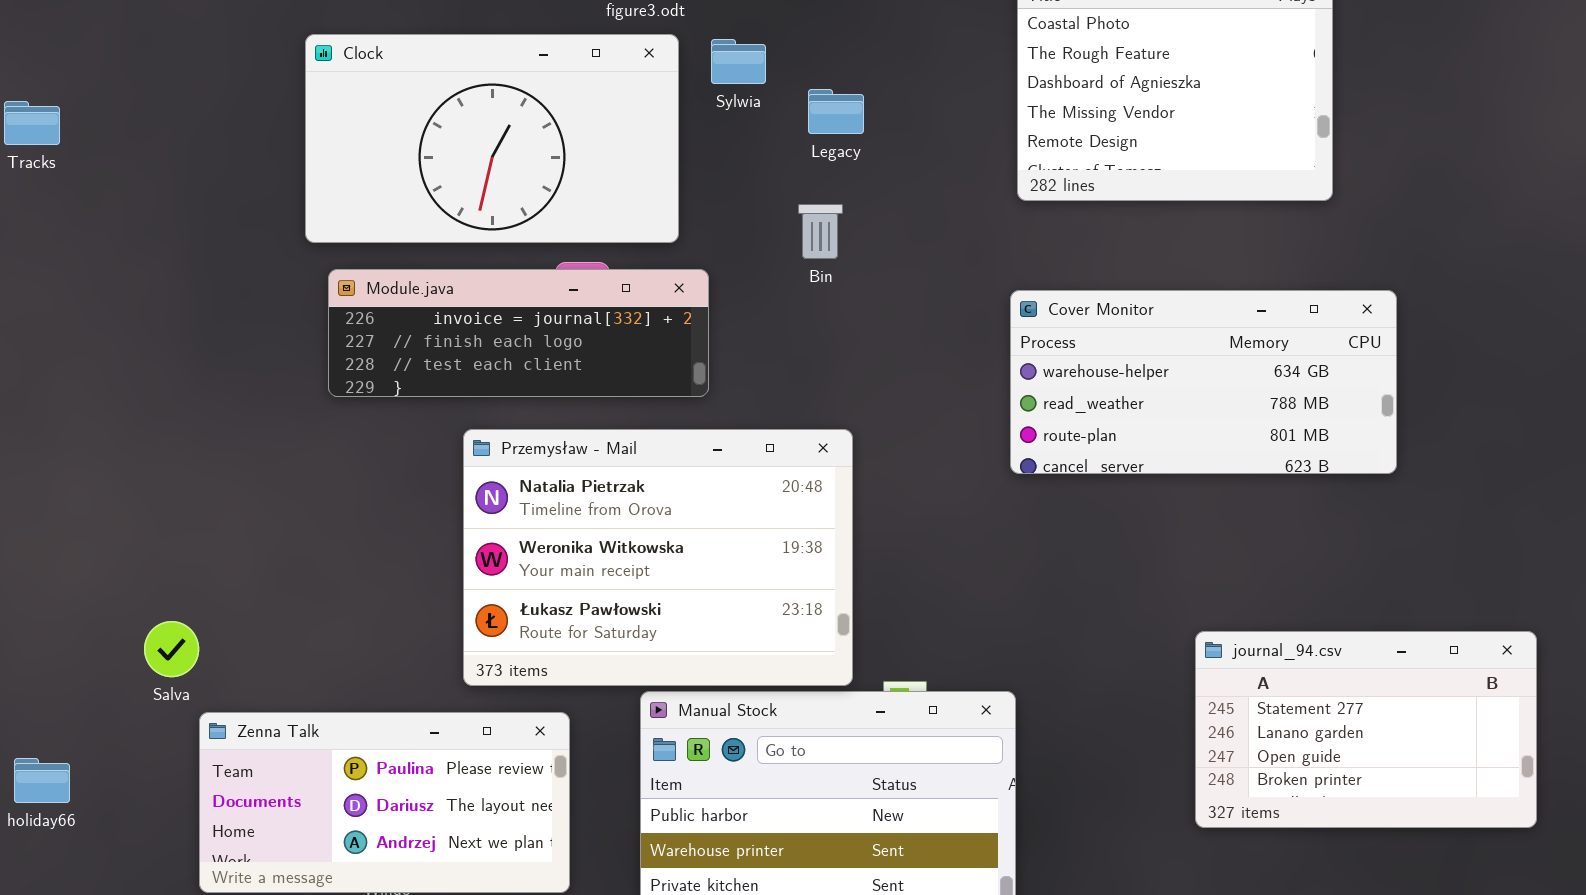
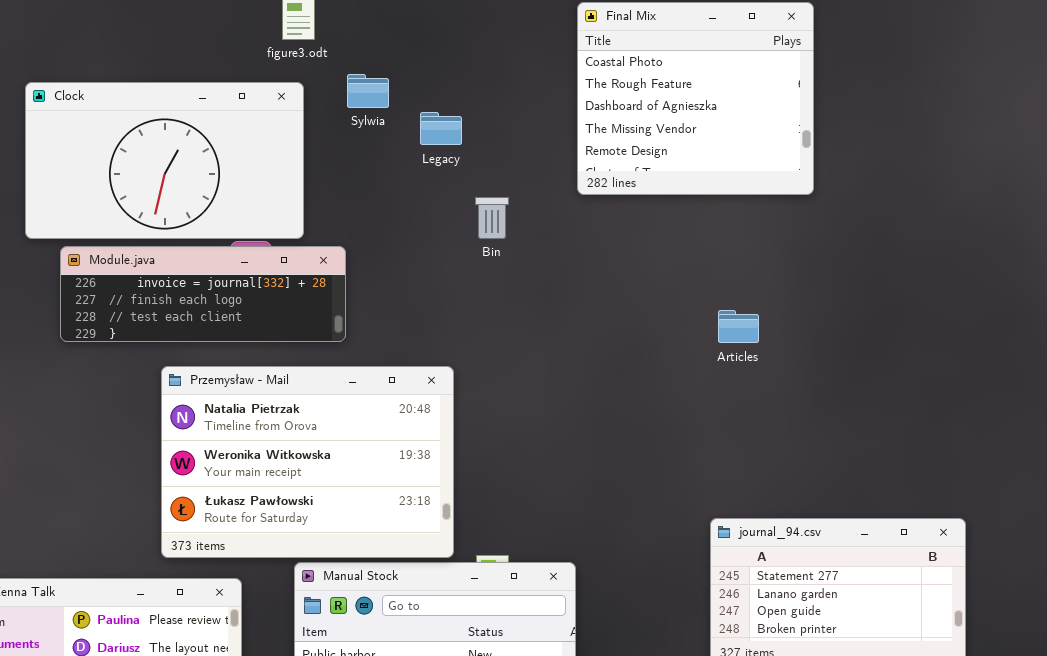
Clock: [305,34,679,243] -> [25,82,304,239], moved
Bin: [798,204,843,259] -> [475,197,509,239], moved
Cover Monitor: [1010,290,1397,474] -> none, closed

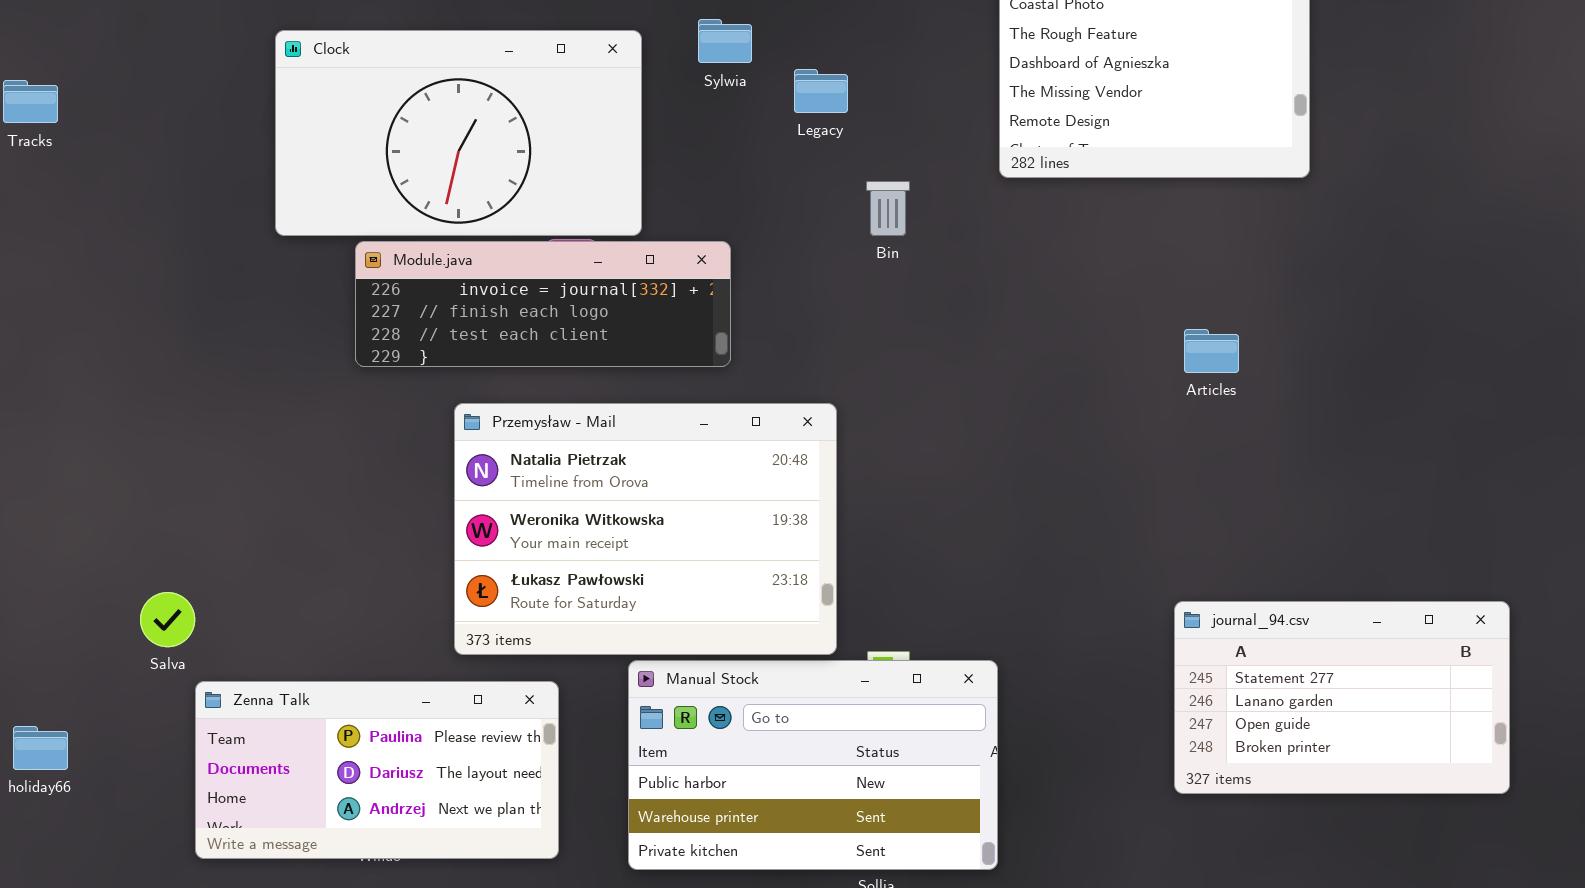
Module.java: [60,246,346,342] -> [355,241,731,367], moved

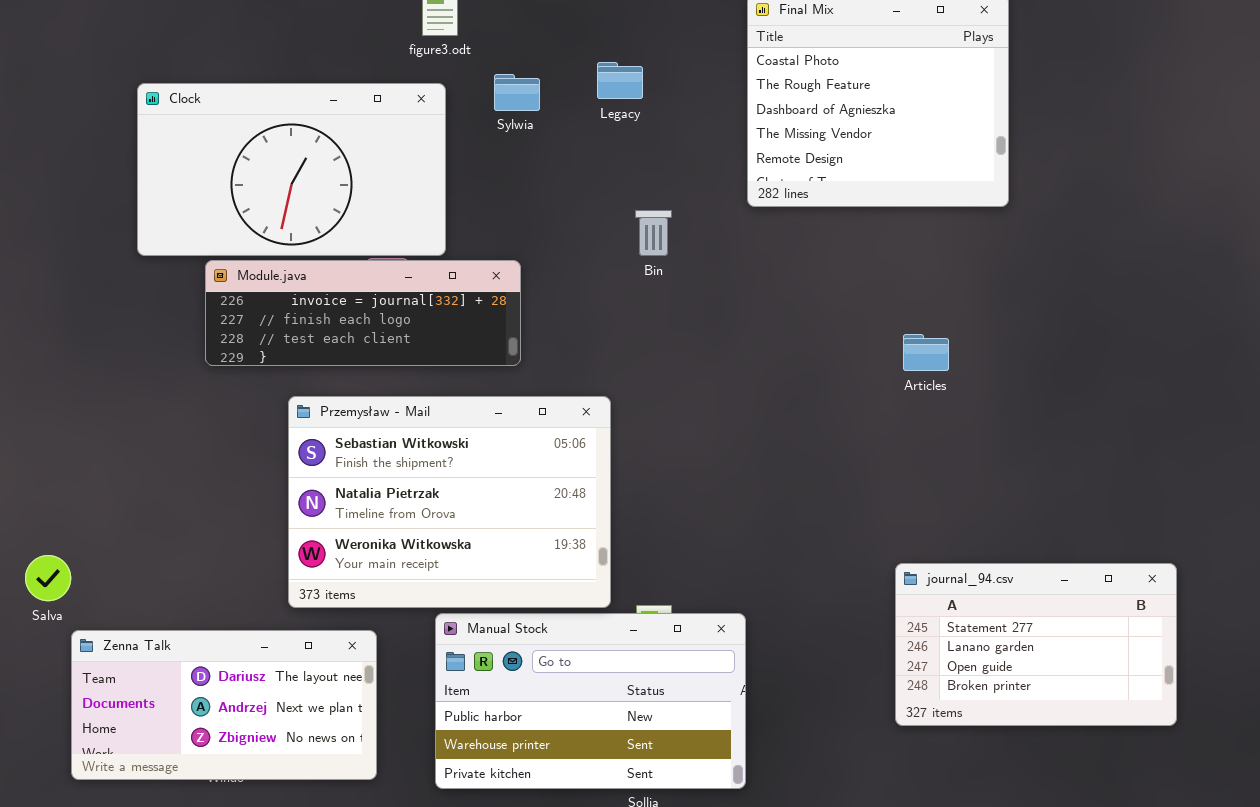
Legacy: [794,69,848,113] -> [597,62,643,99], moved
Przemysław - Mail: [454,403,837,655] -> [288,396,611,608], scrolled up 1 row
Zenna Talk: [195,681,559,859] -> [71,630,377,780], scrolled down 1 row

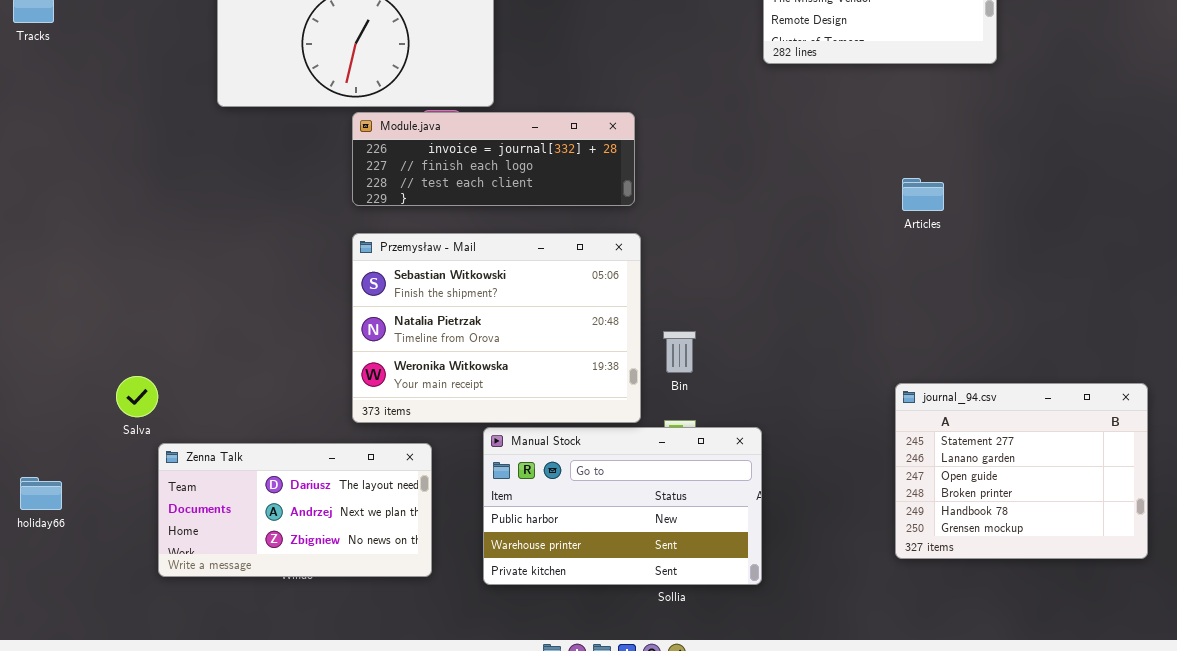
Bin: [635,210,672,256] -> [663,331,696,373], moved
Module.java: [205,260,521,366] -> [352,112,635,206], moved
journal_94.csv: [895,563,1177,726] -> [895,383,1148,559], resized

